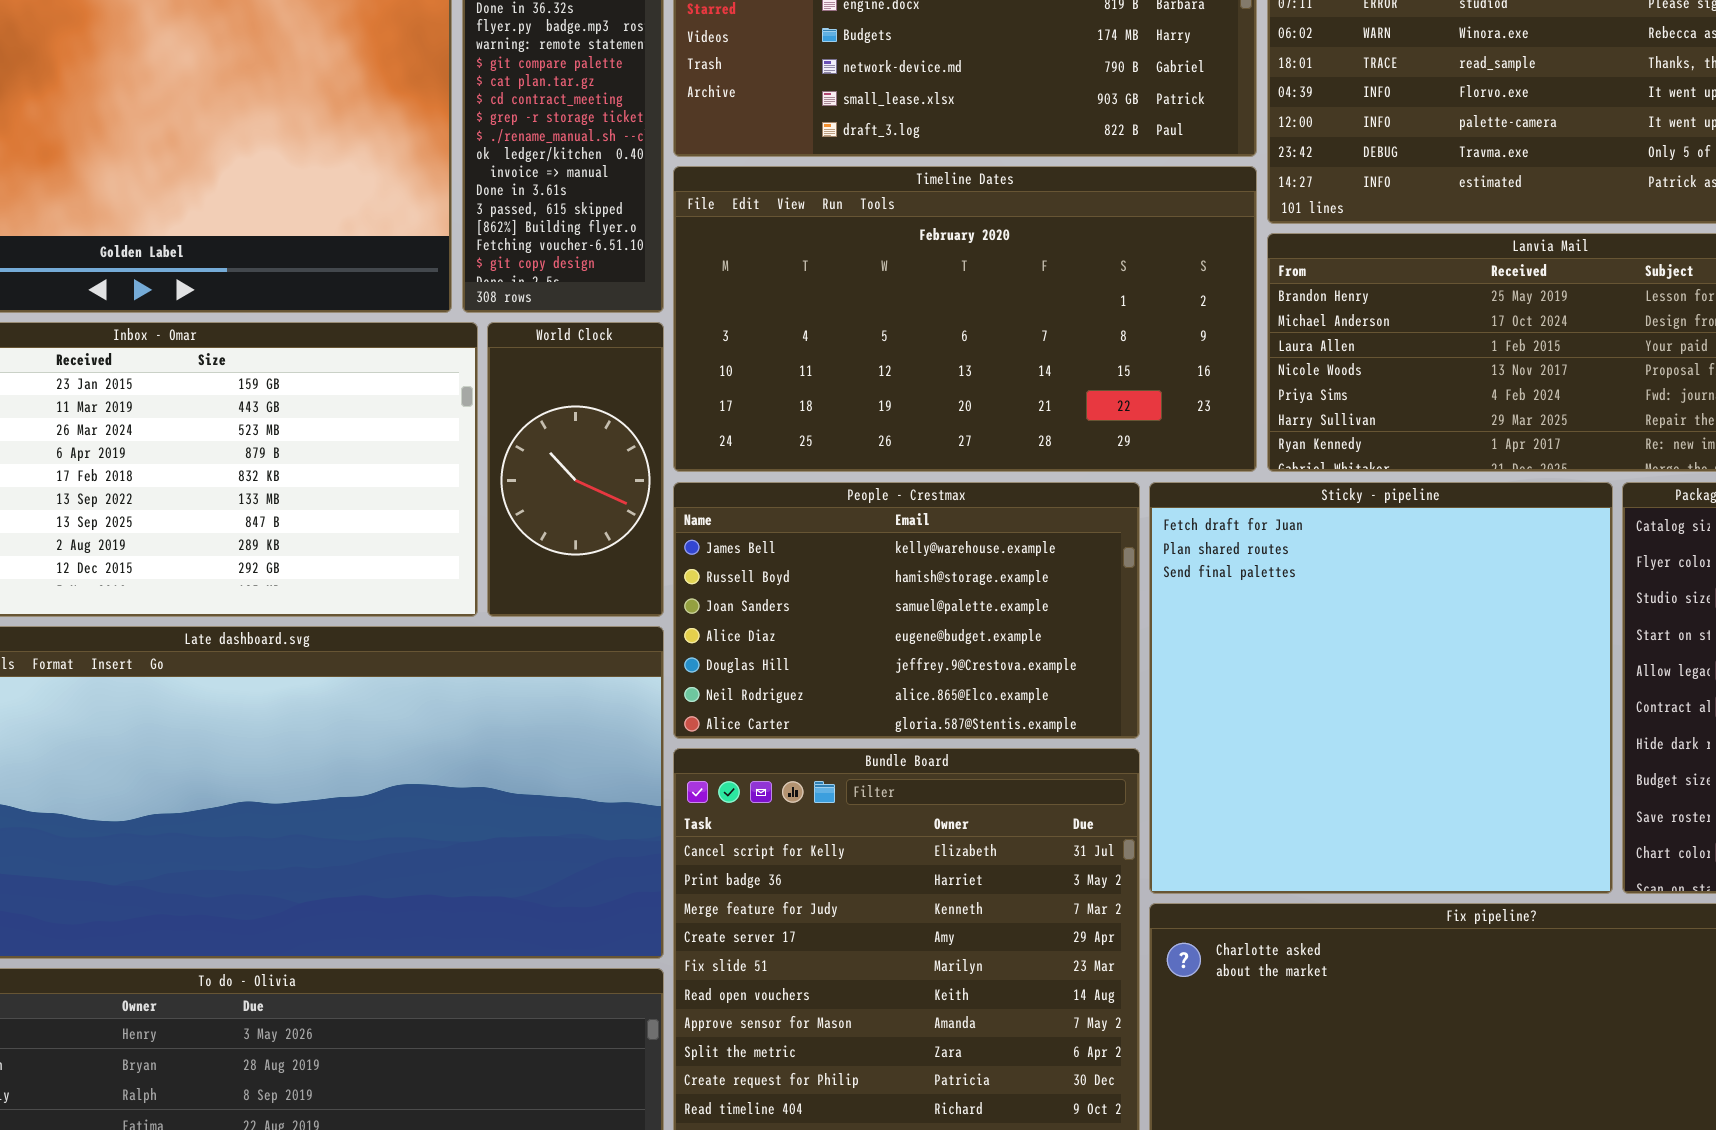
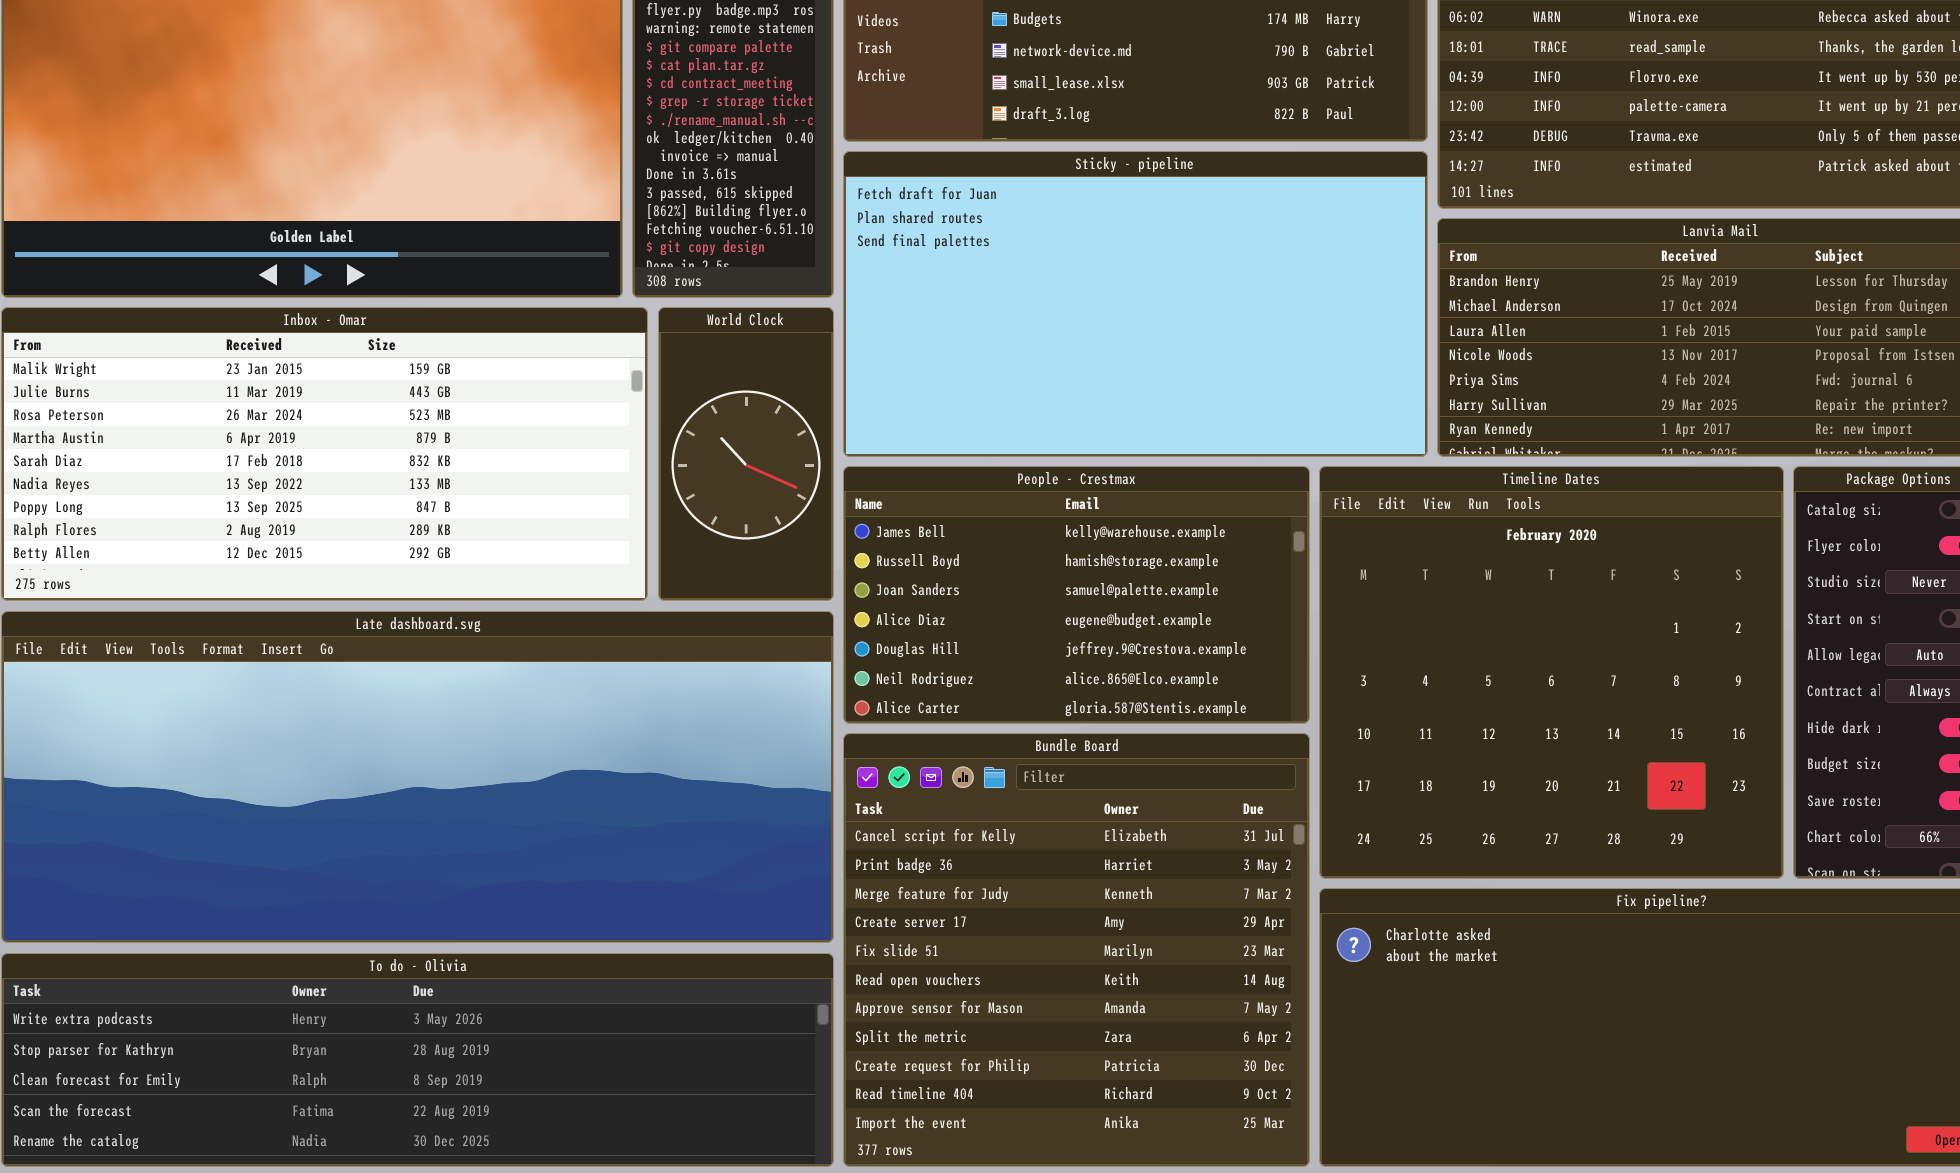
Timeline Dates: [673,166,1257,472] -> [1319,466,1784,879], moved, resized
Sticky - pipeline: [1149,482,1613,894] -> [843,151,1428,457], moved, resized

